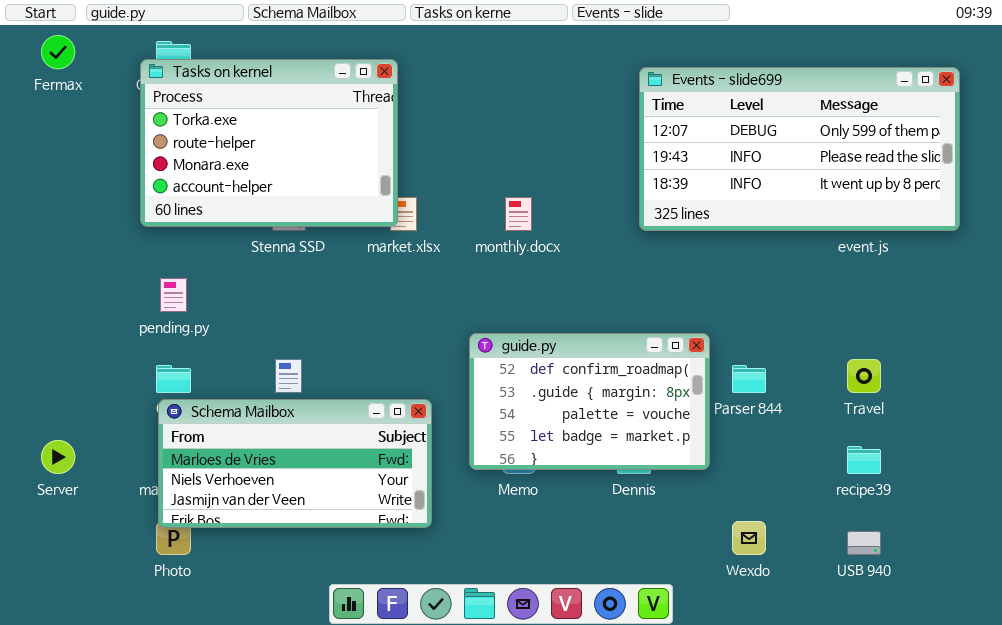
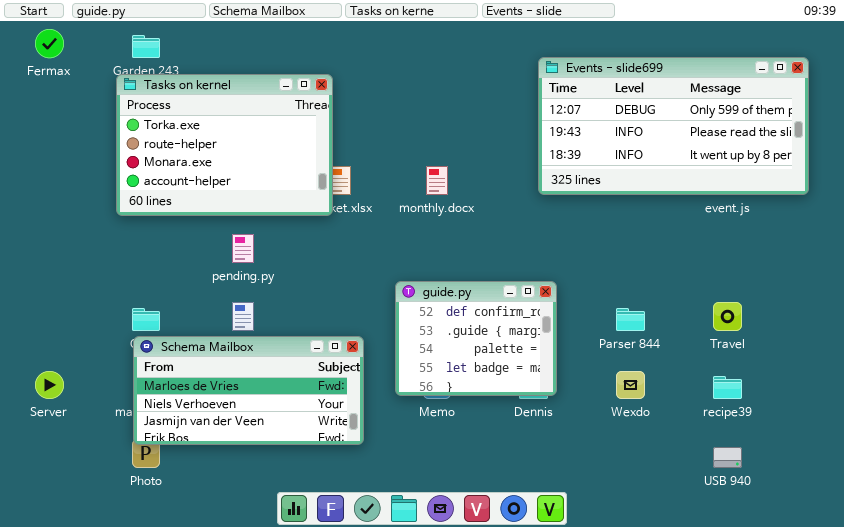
Tasks on kernel: [140,59,398,227] -> [116,74,333,216], moved
pending.py: [160,278,187,312] -> [232,234,254,263], moved
guide.py: [469,333,710,470] -> [395,281,557,396], resized
Wexdo: [732,521,766,555] -> [616,371,645,399], moved

